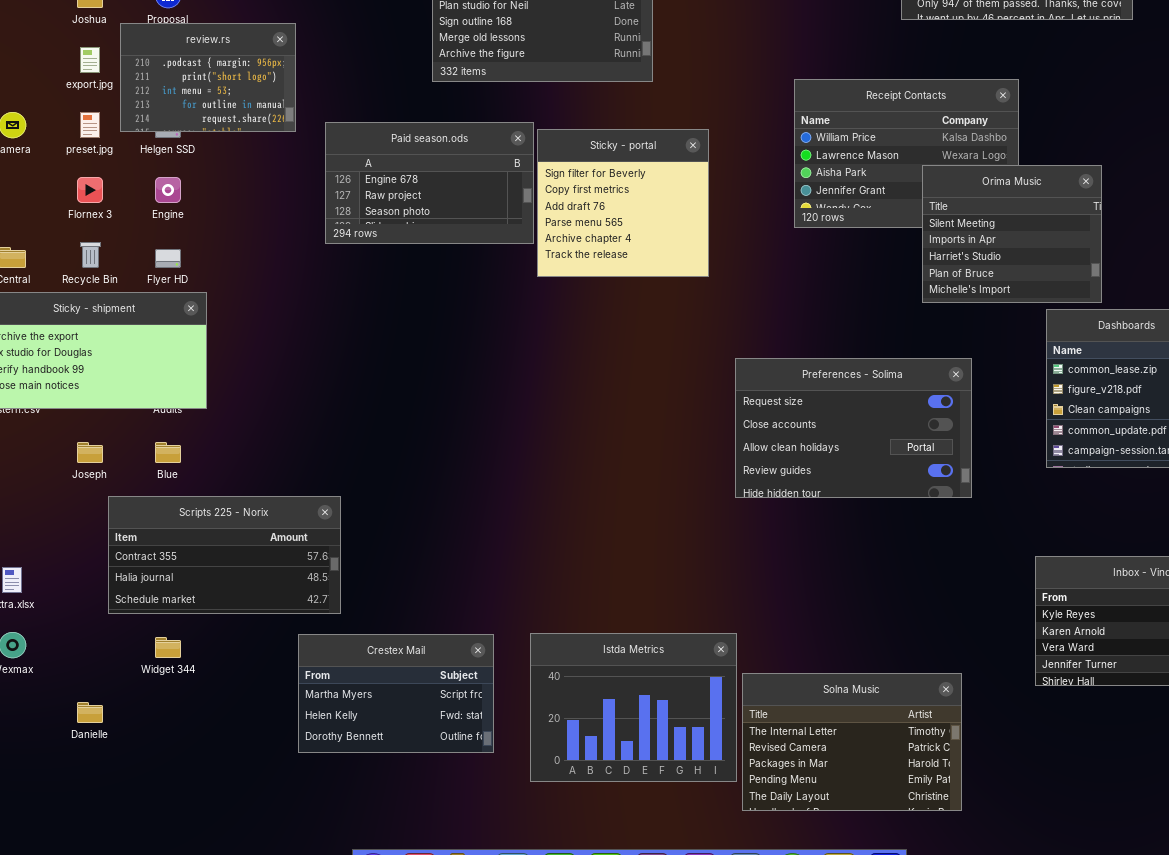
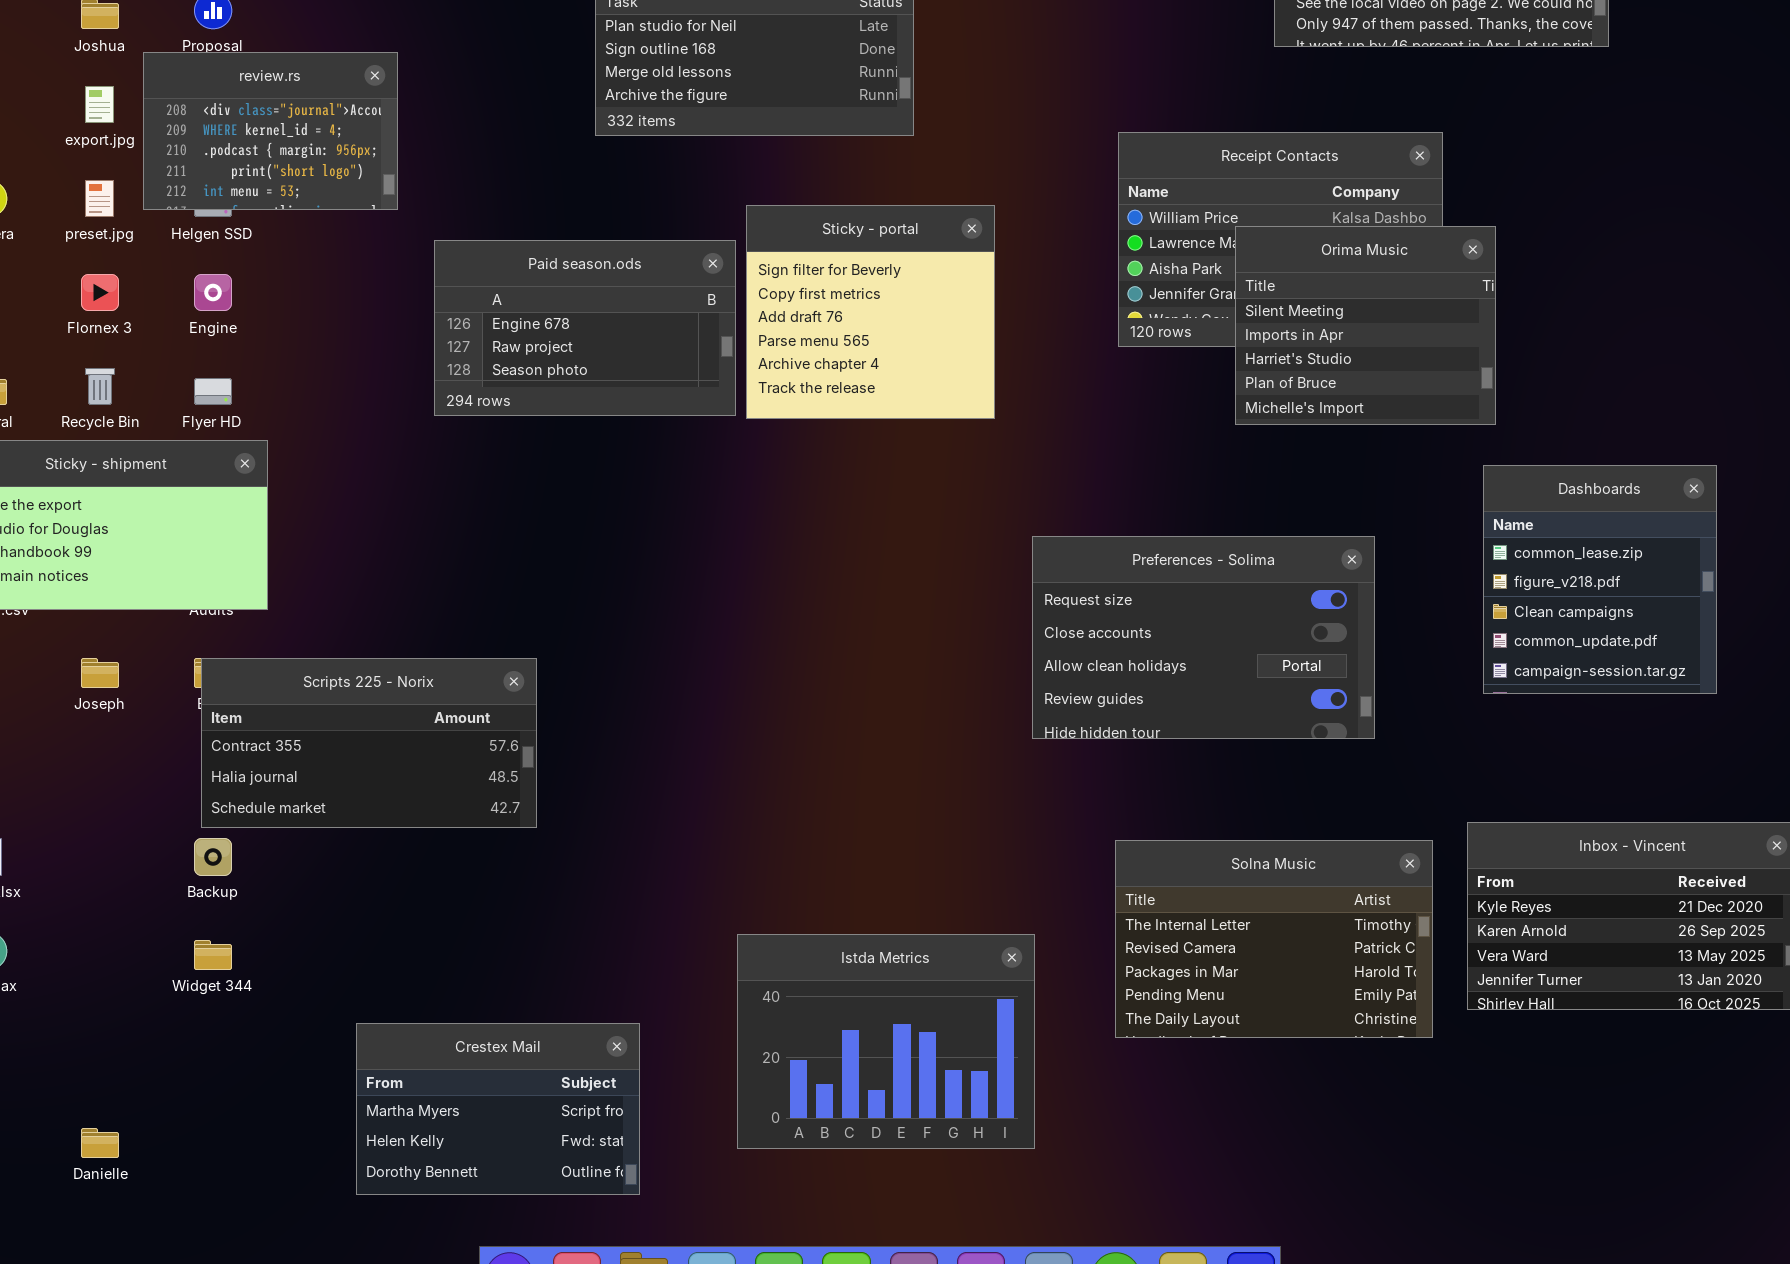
review.rs: [120,23,296,132] -> [143,52,398,210], scrolled up 2 rows
Paid season.ods: [325,122,534,244] -> [434,240,736,416], moved
Orima Music: [922,165,1102,303] -> [1235,226,1496,425], moved
Scripts 225 - Norix: [108,496,341,614] -> [201,658,537,828], moved
Crestex Mail: [298,634,494,753] -> [356,1023,640,1195], moved
Solna Music: [742,673,962,811] -> [1115,840,1433,1038], moved
Danielle: [77,702,103,723] -> [81,1128,119,1158], moved

